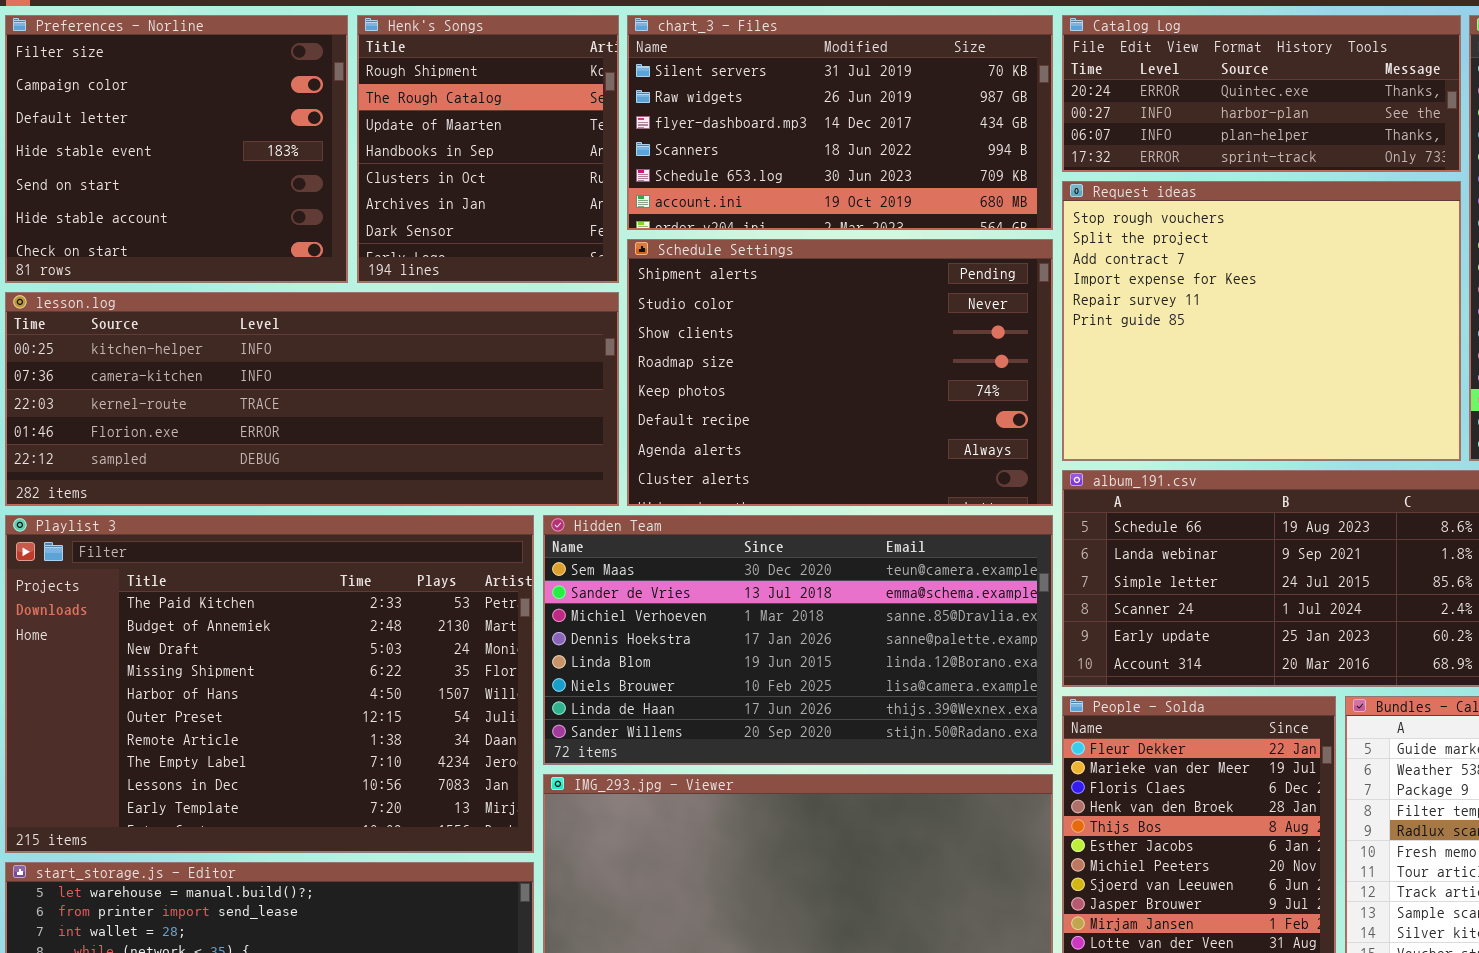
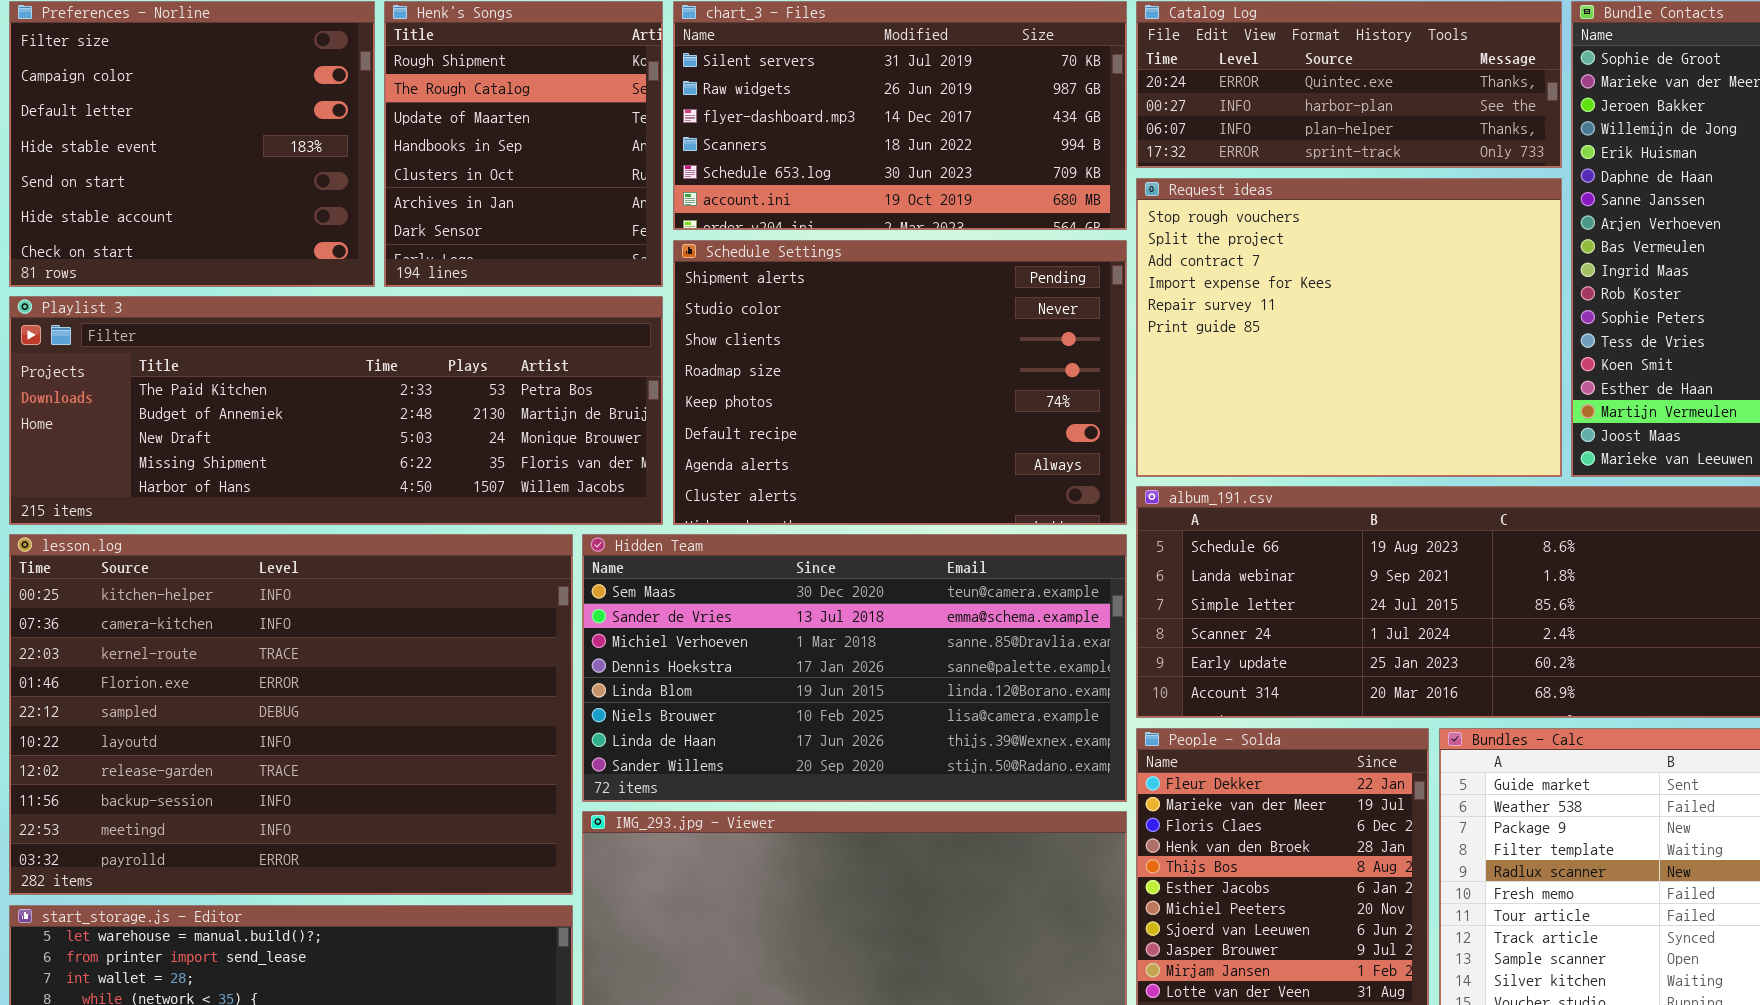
lesson.log: [5,292,619,506] -> [9,534,573,895], moved, resized
Playlist 3: [5,515,534,853] -> [9,296,663,525], moved, resized

